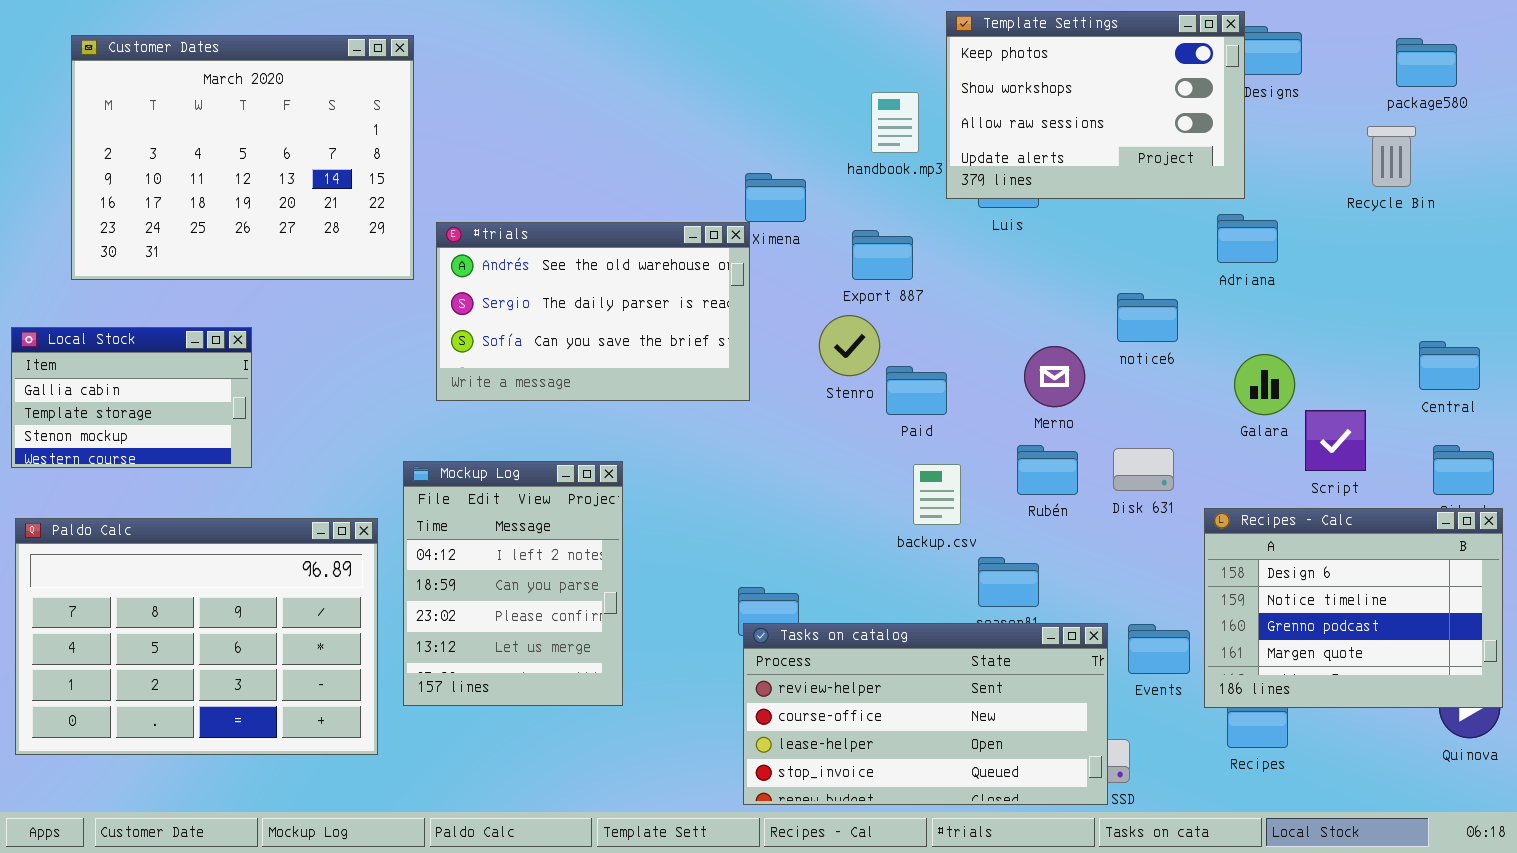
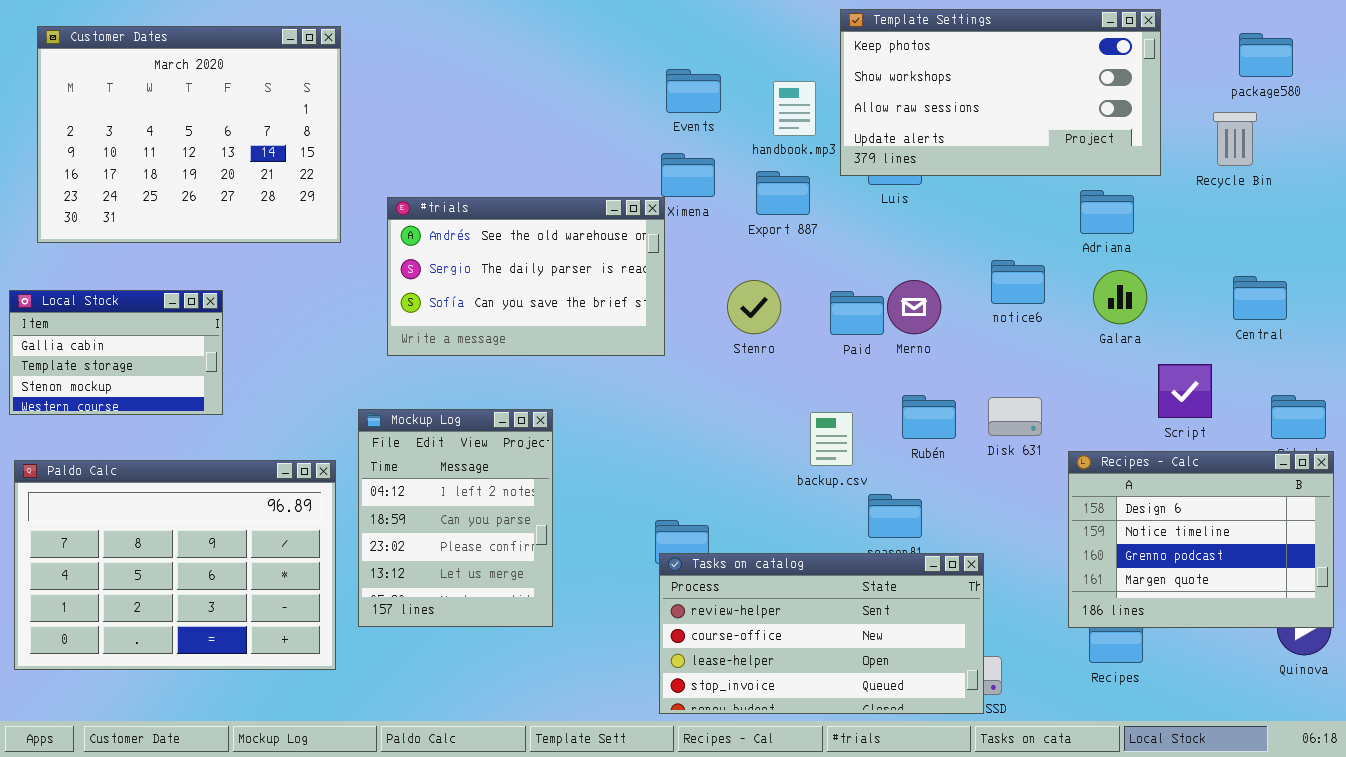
Template Settings: [946,11,1245,199] -> [840,9,1161,176], resized
Customer Dates: [71,35,414,280] -> [37,26,341,243], moved
Export 887: [852,230,913,280] -> [756,171,810,215], moved
Central: [1419,341,1480,390] -> [1233,276,1287,320], moved
Merno: [1024,346,1085,407] -> [887,280,941,334], moved
Galara: [1234,354,1295,415] -> [1093,270,1147,324], moved
Paid: [886,366,947,415] -> [830,291,884,335], moved
Events: [1128,624,1190,674] -> [666,69,721,113], moved

